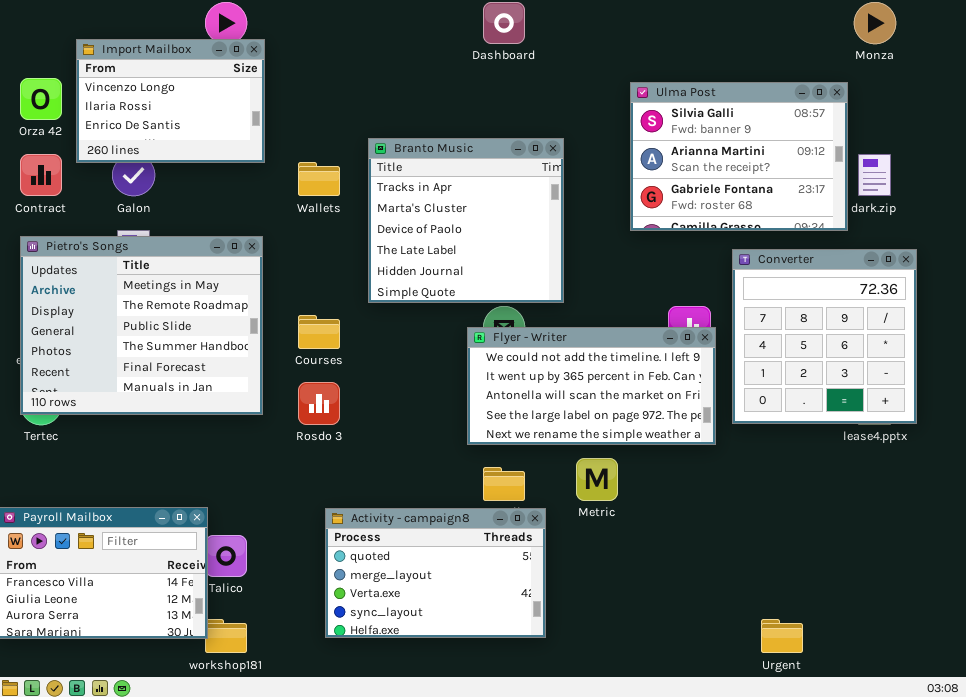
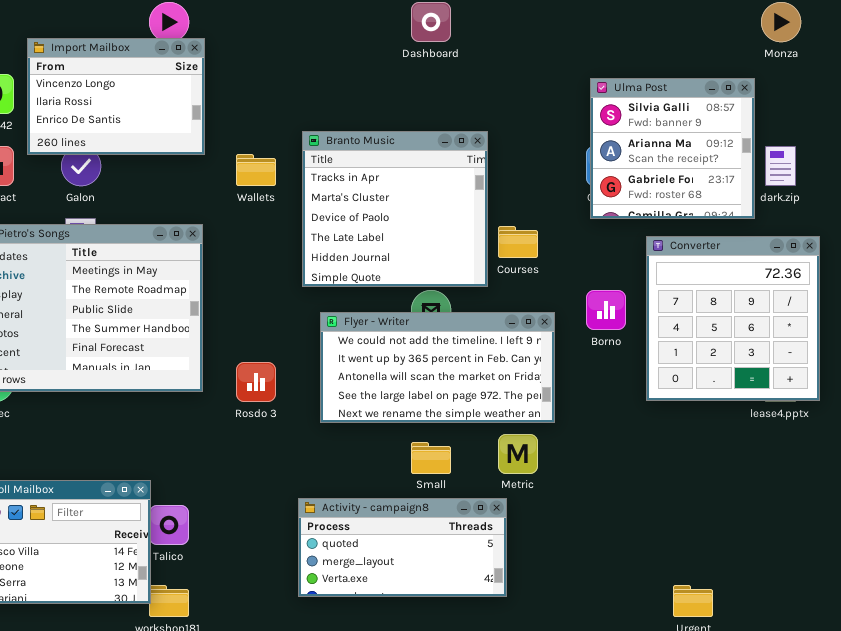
Ulma Post: [630,82,848,231] -> [590,78,755,219], resized
Courses: [298,315,340,349] -> [498,226,538,258], moved
Flyer - Writer: [467,327,716,445] -> [320,312,555,423], moved
Activity - campaign8: [325,508,546,638] -> [298,498,507,597], moved, resized

